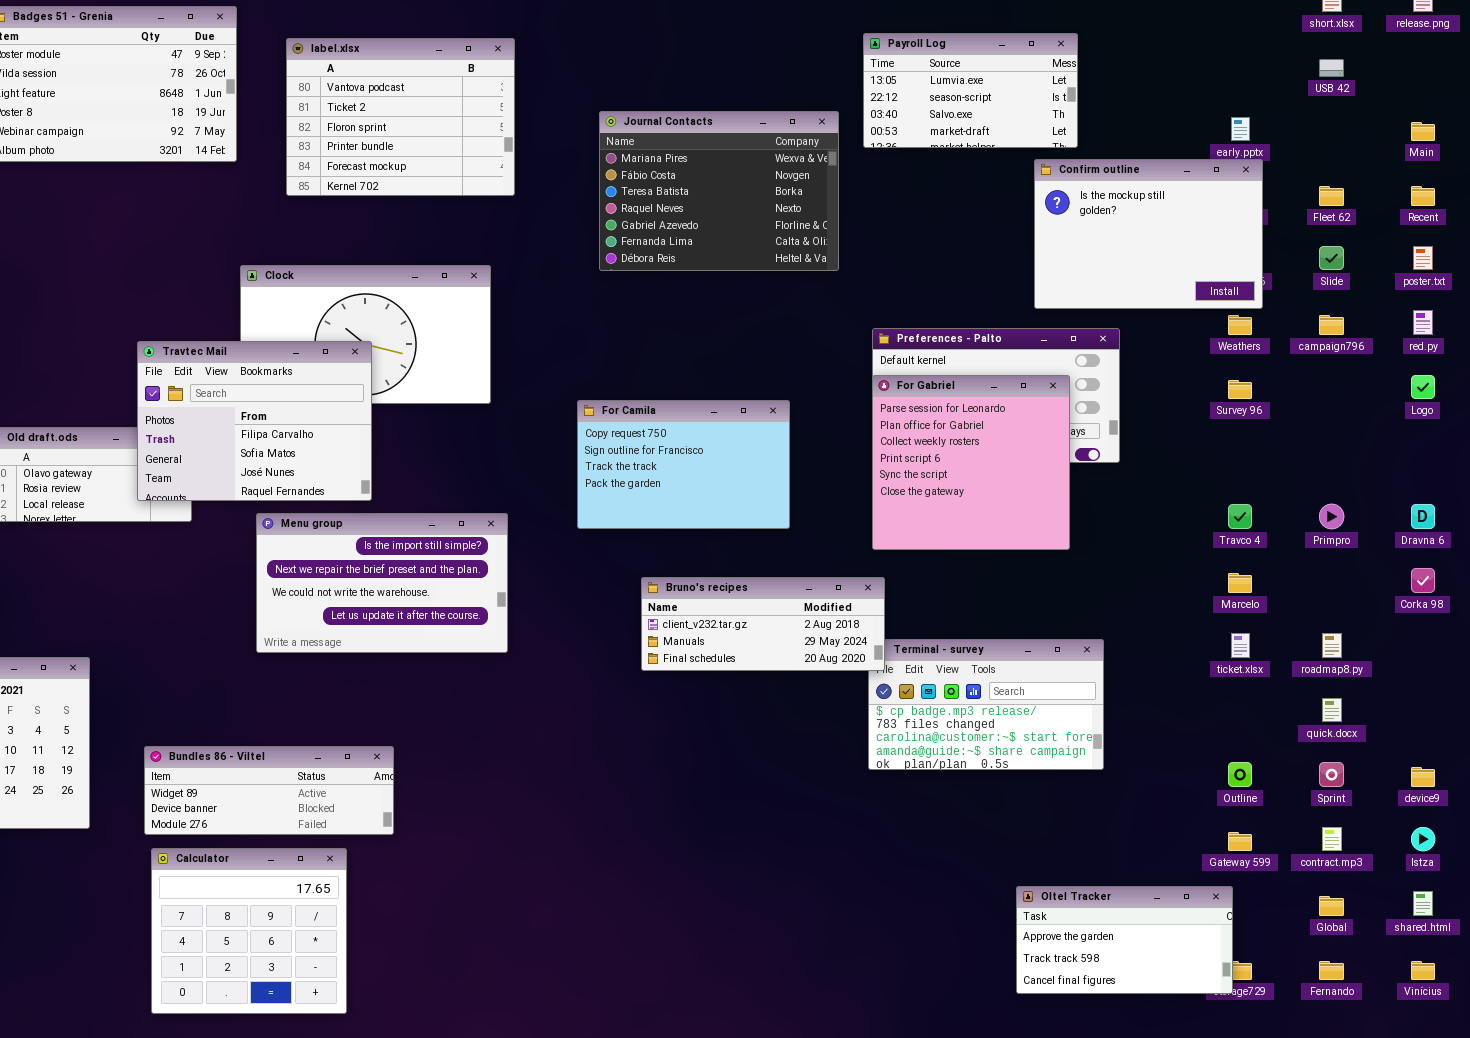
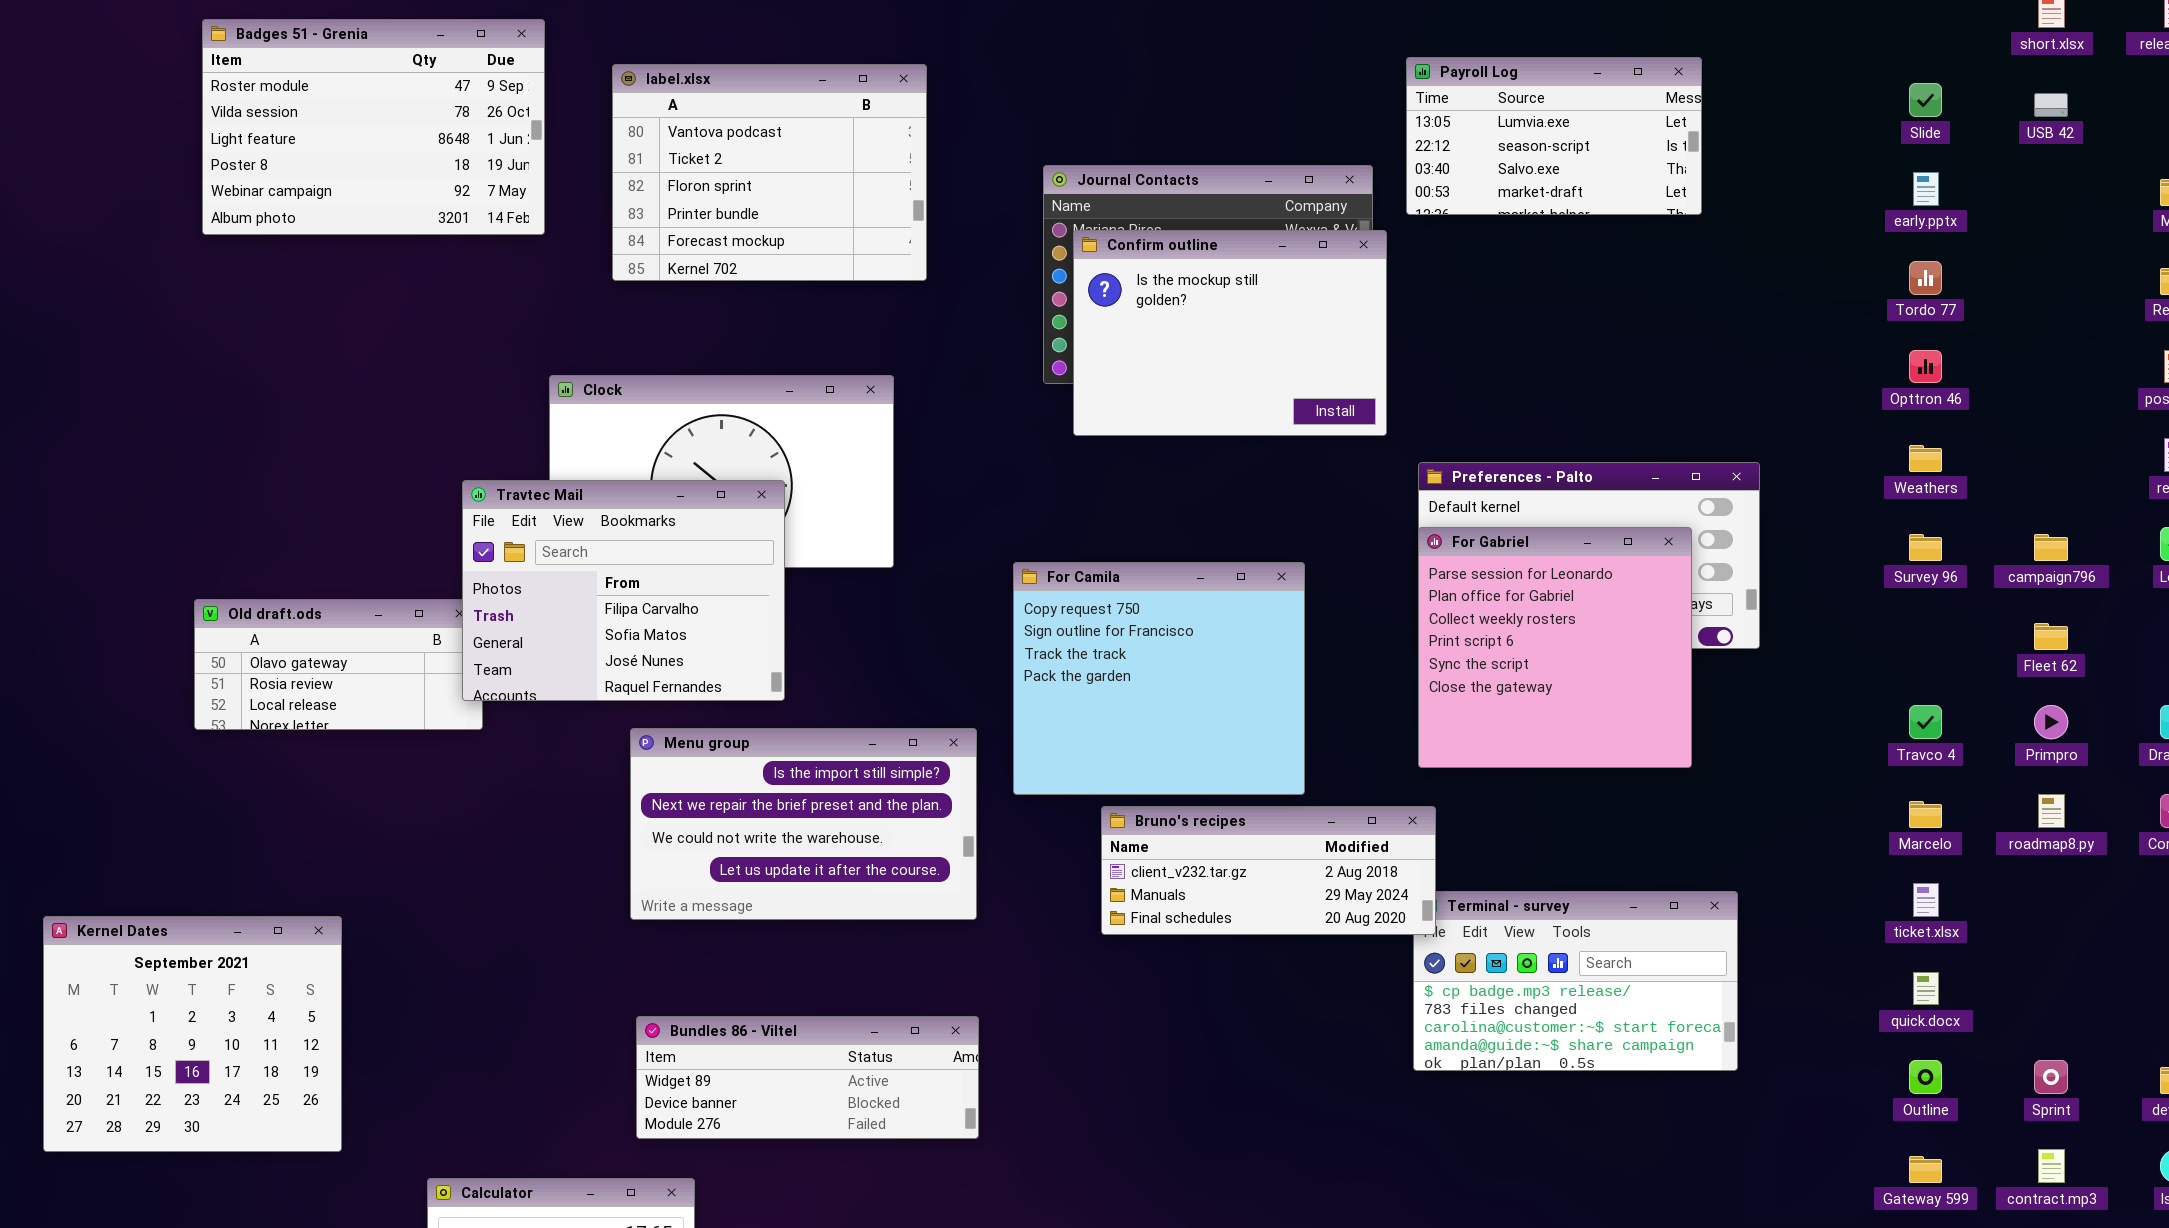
Confirm outline: [1034,159,1263,309] -> [1073,230,1387,436], moved
Fleet 62: [1319,186,1344,206] -> [2034,623,2068,650], moved
Slide: [1319,246,1344,270] -> [1909,83,1942,117], moved
campaign796: [1319,315,1344,335] -> [2034,534,2068,561], moved
Travtec Mail: [137,341,372,501] -> [462,480,785,701], moved
For Camila: [577,400,790,529] -> [1013,562,1305,795], resized
Menu group: [256,513,508,653] -> [630,728,977,920], moved
roadmap8.py: [1322,633,1342,658] -> [2038,794,2065,828], moved
quick.docx: [1322,698,1342,722] -> [1913,972,1939,1005], moved
Bundles 86 - Viltel: [144,746,394,835] -> [636,1016,979,1139], moved

